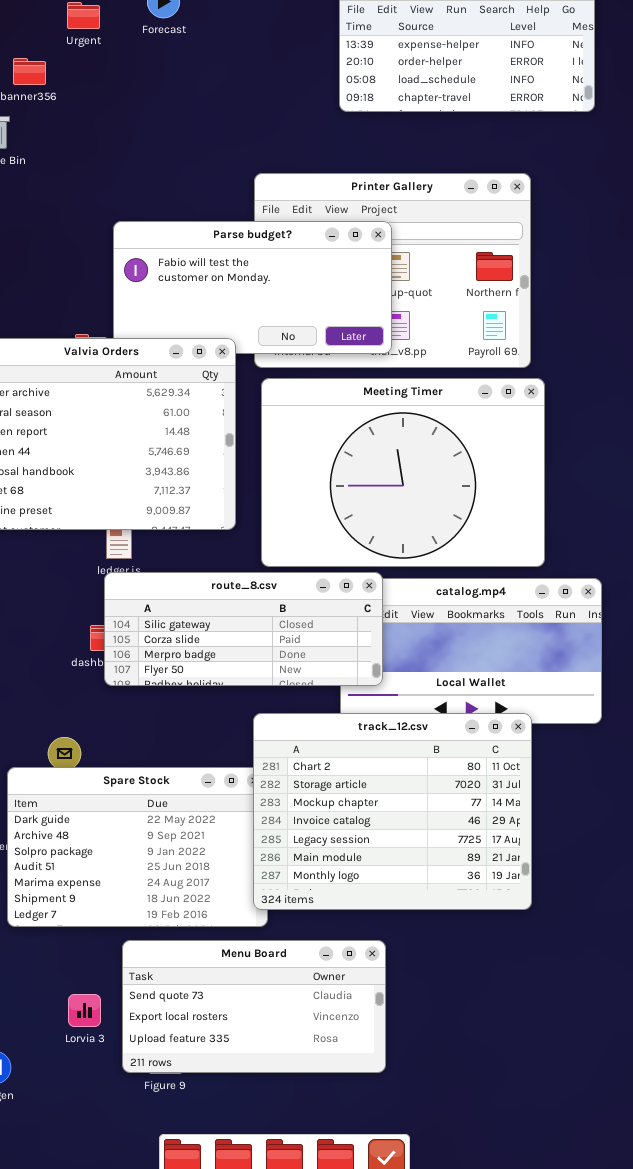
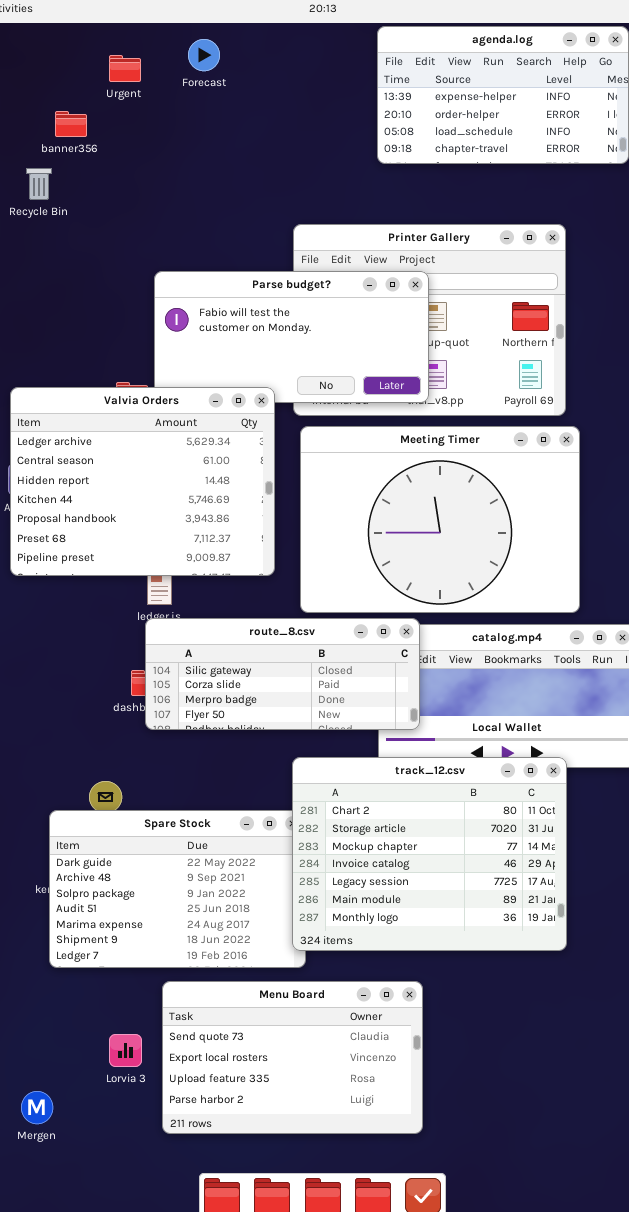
Menu Board: [122,940,386,1073] -> [162,981,423,1134], resized

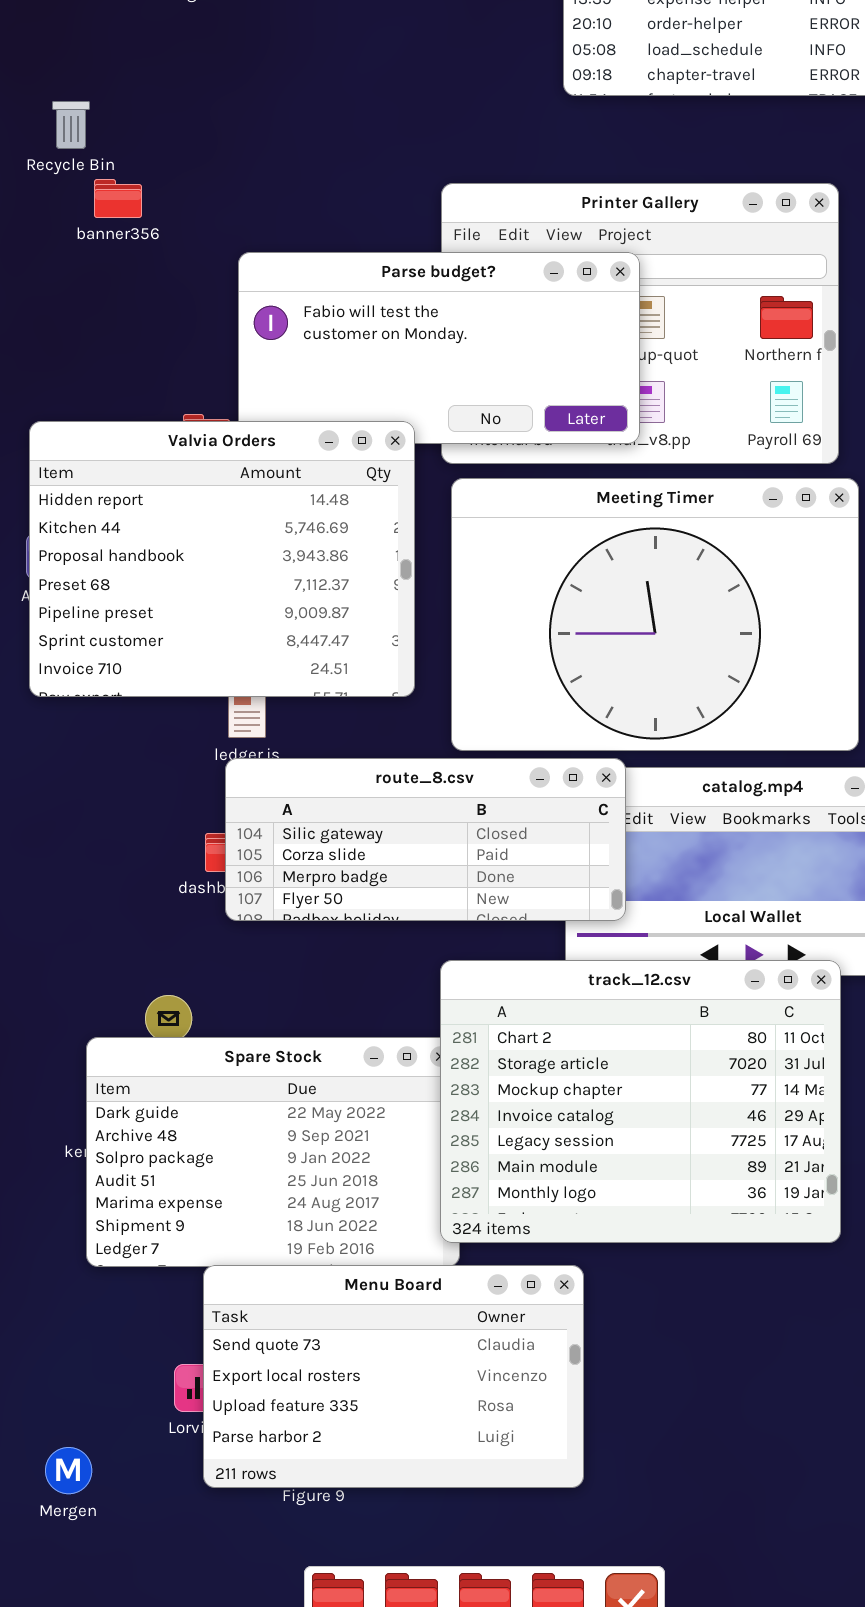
banner356: [55,111,87,137] -> [94,179,142,218], moved
Valvia Orders: [10,387,275,576] -> [29,421,415,697], scrolled down 2 rows
Menu Board: [162,981,423,1134] -> [203,1265,584,1488], moved

